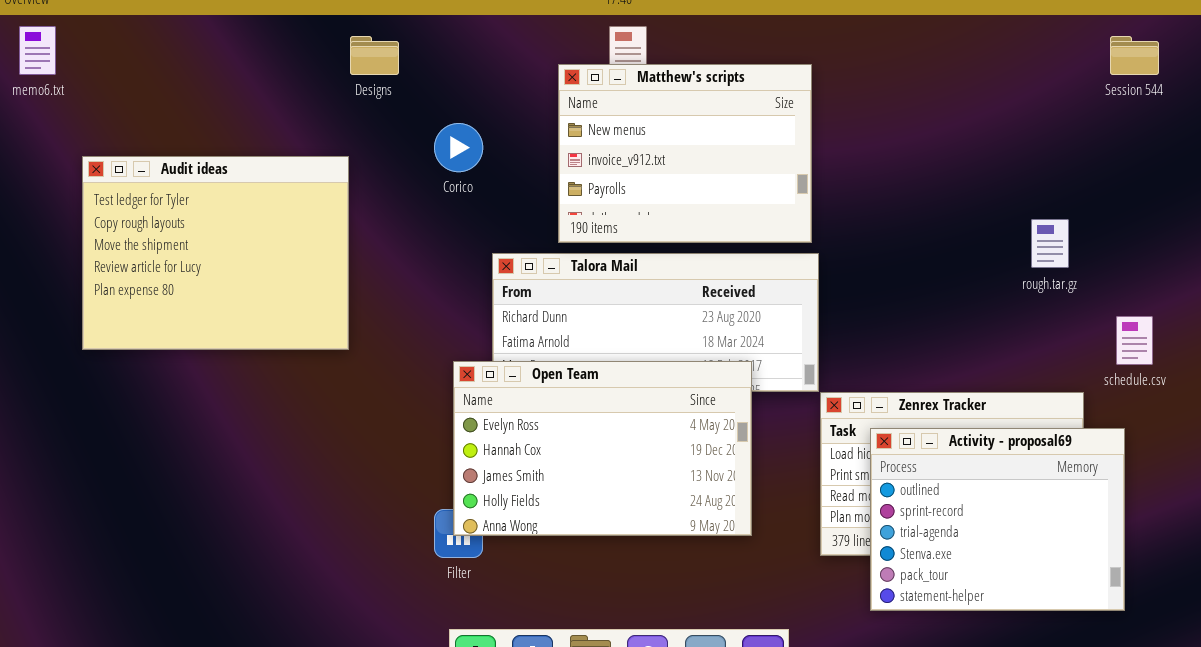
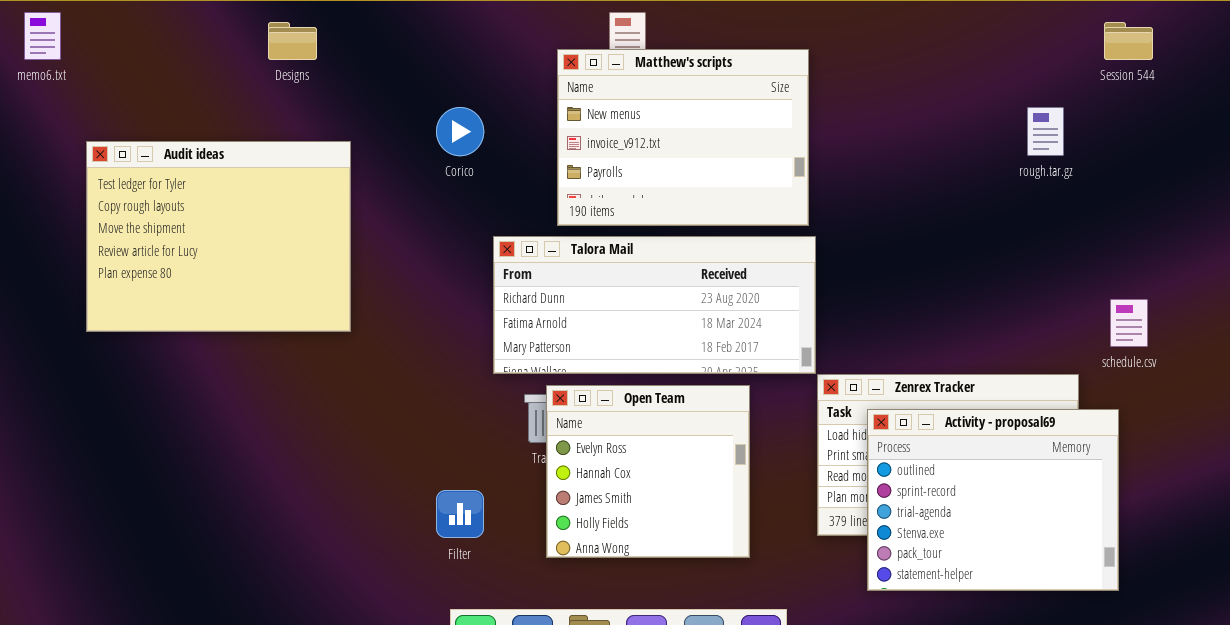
Designs: [350,36,399,75] -> [268,22,317,60], moved
rough.tar.gz: [1031,219,1069,268] -> [1027,107,1064,156], moved
Open Team: [453,361,752,536] -> [546,385,750,558], moved, resized

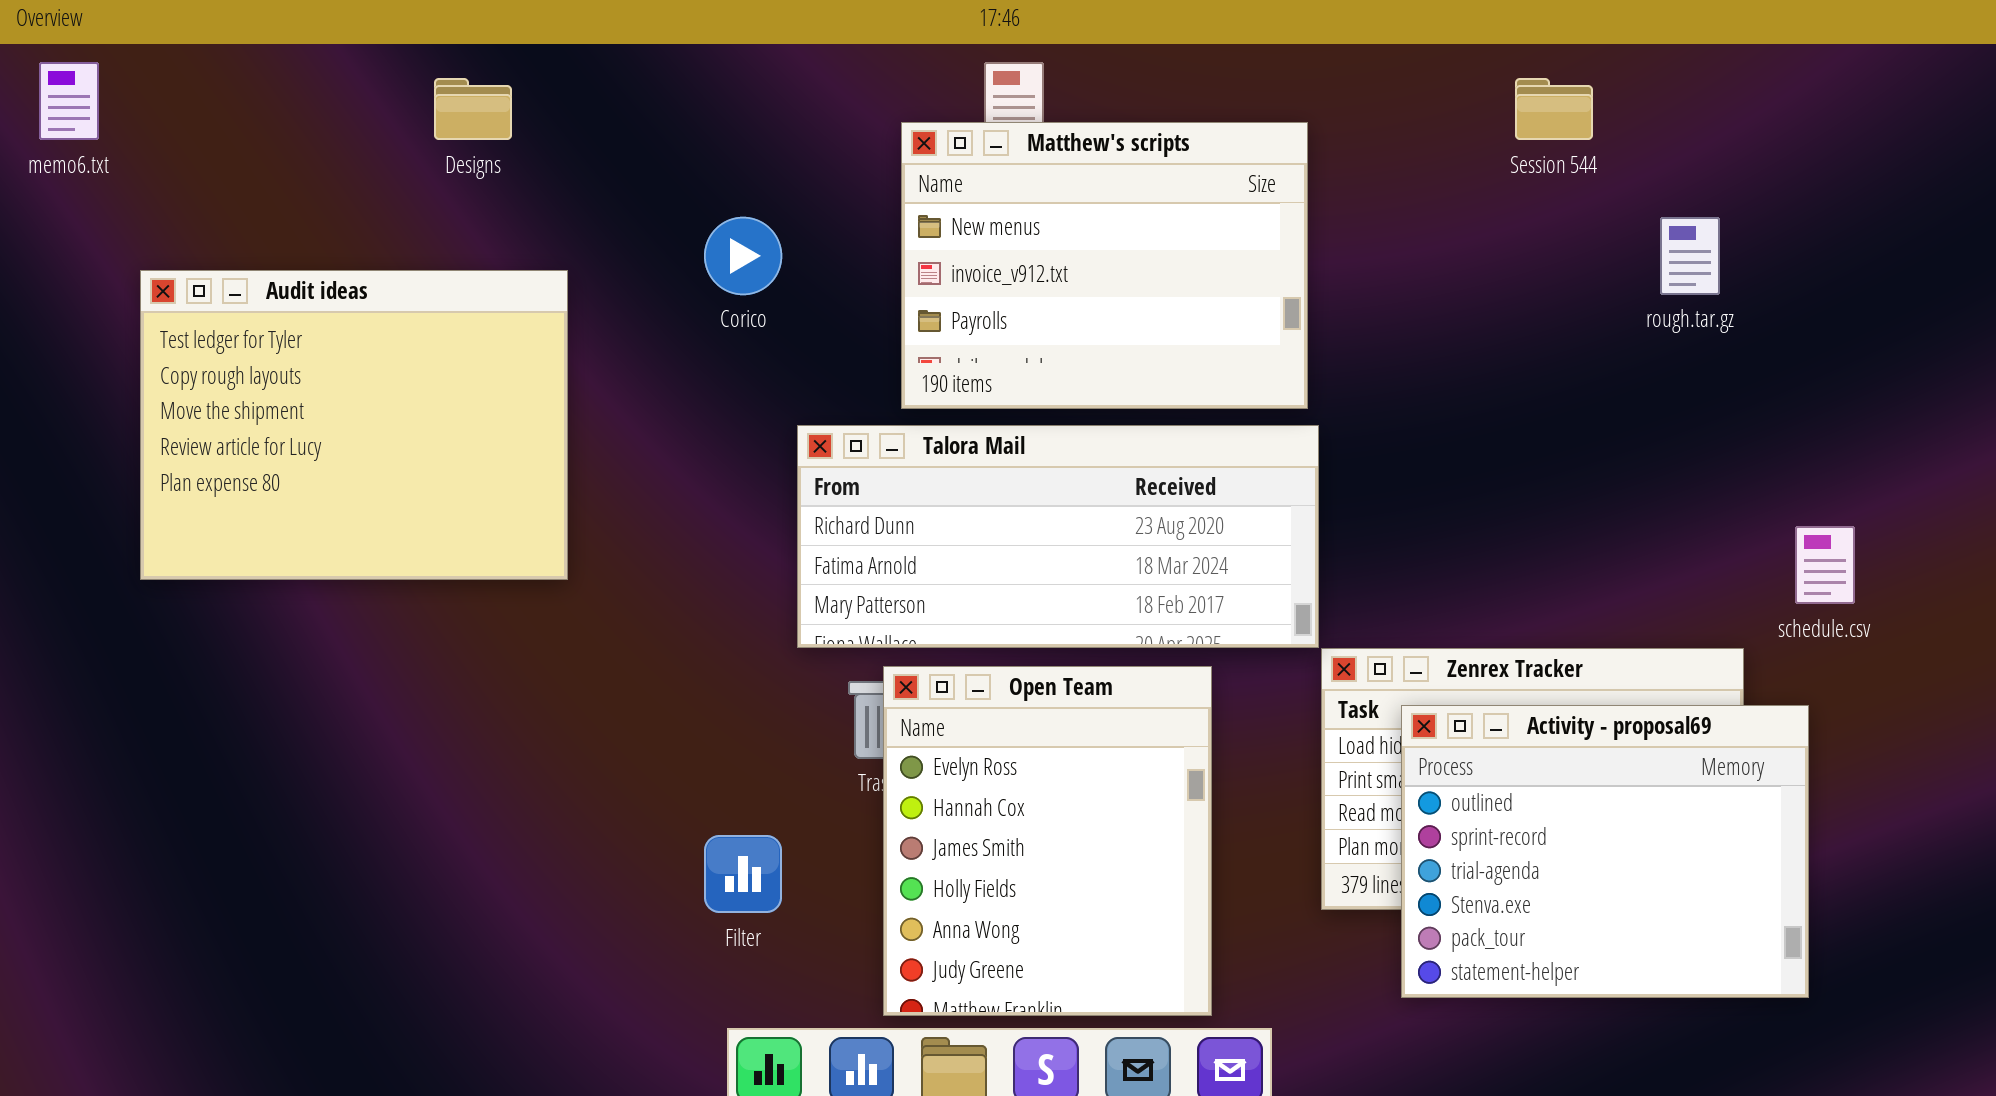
Session 544: [1104,22,1153,60] -> [1515,78,1593,140], moved
Open Team: [546,385,750,558] -> [883,666,1212,1016], resized

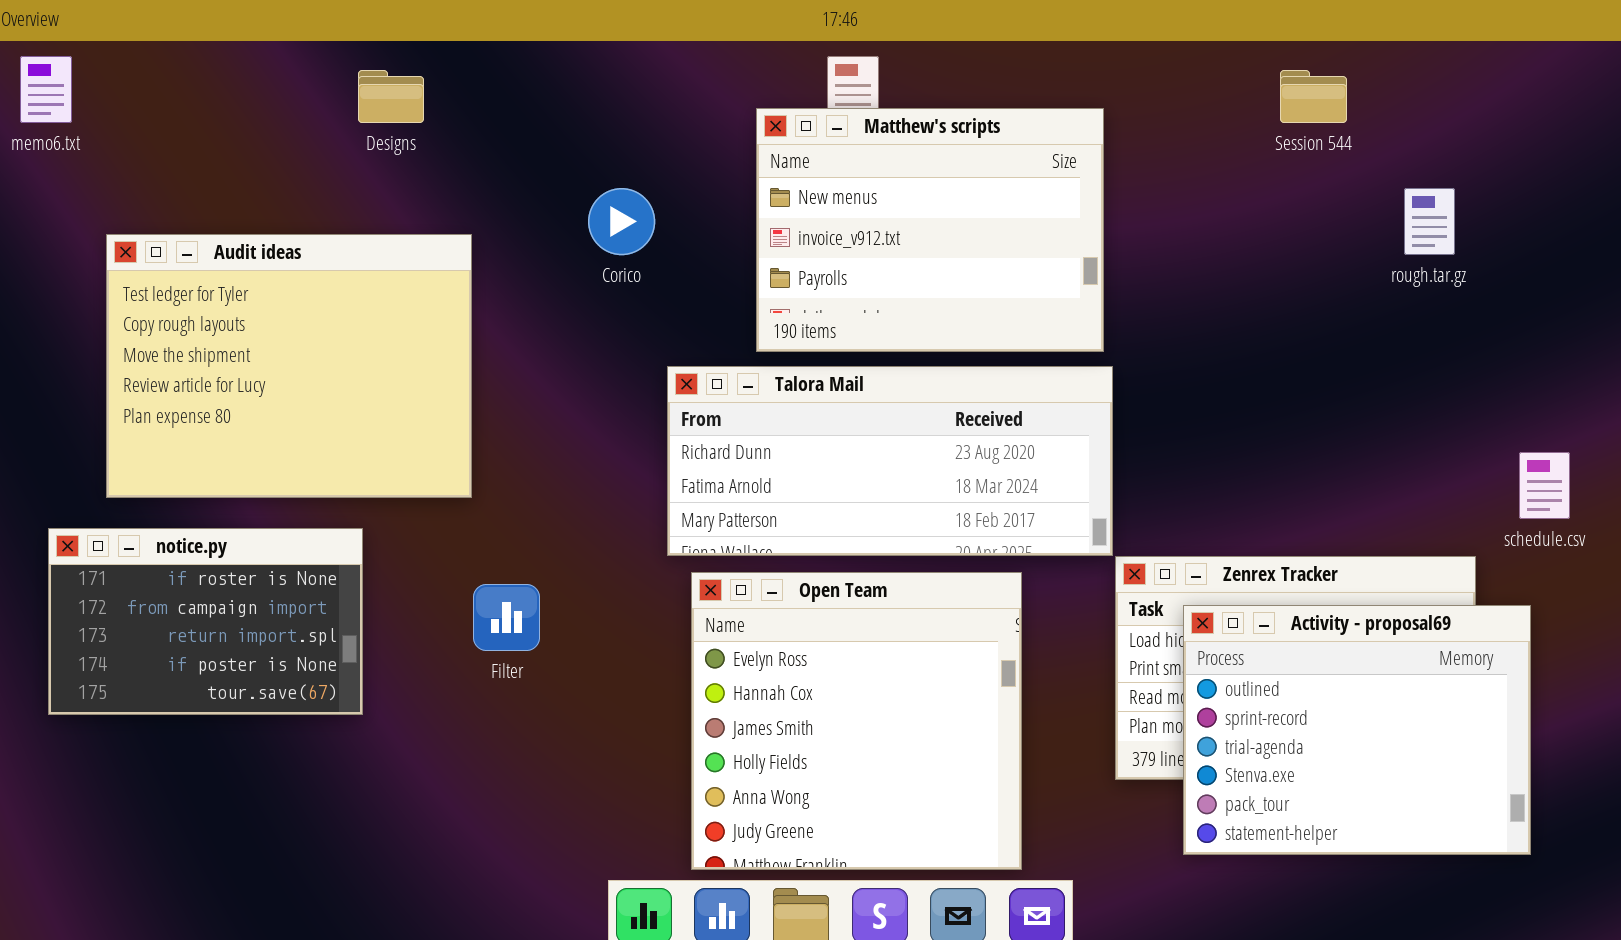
notice.py: none -> [48,528,363,715], opened
Open Team: [883,666,1212,1016] -> [691,572,1022,870], resized
Filter: [704,835,782,913] -> [473,584,540,651], moved

